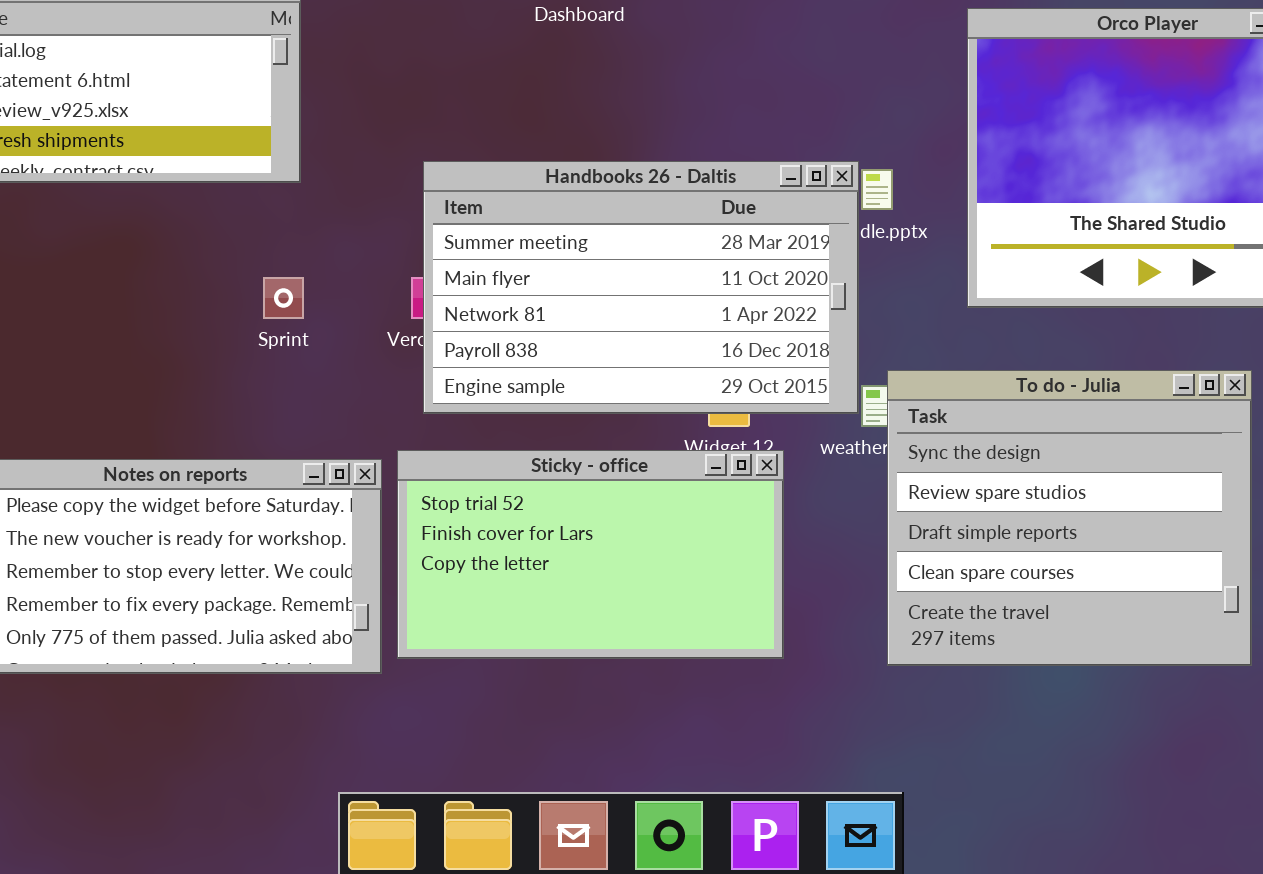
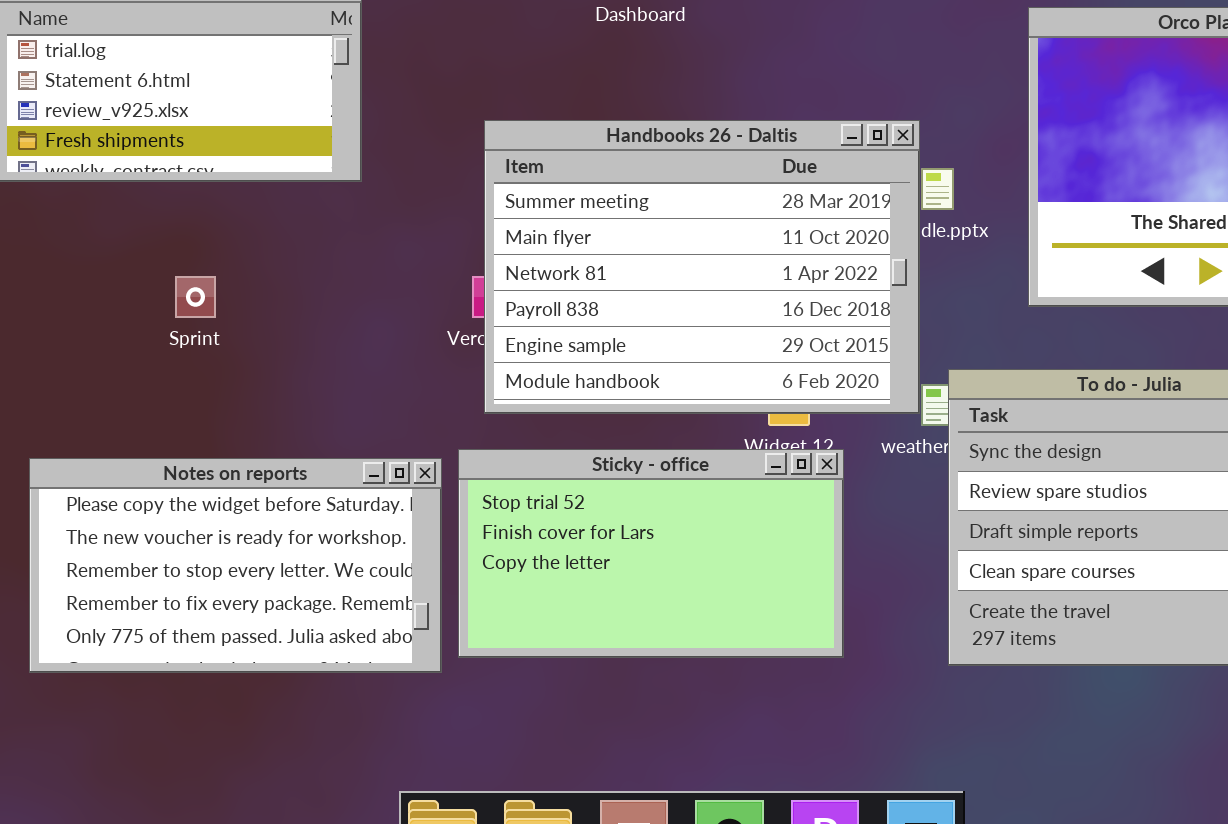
Handbooks 26 - Daltis: [423,161,859,414] -> [484,120,920,414], resized
Sprint: [263,277,304,319] -> [175,276,216,318], moved

